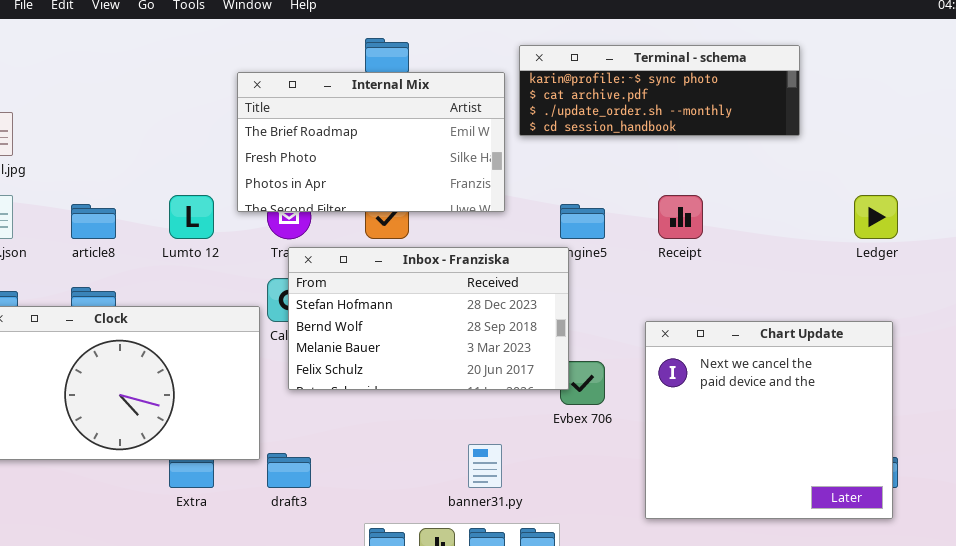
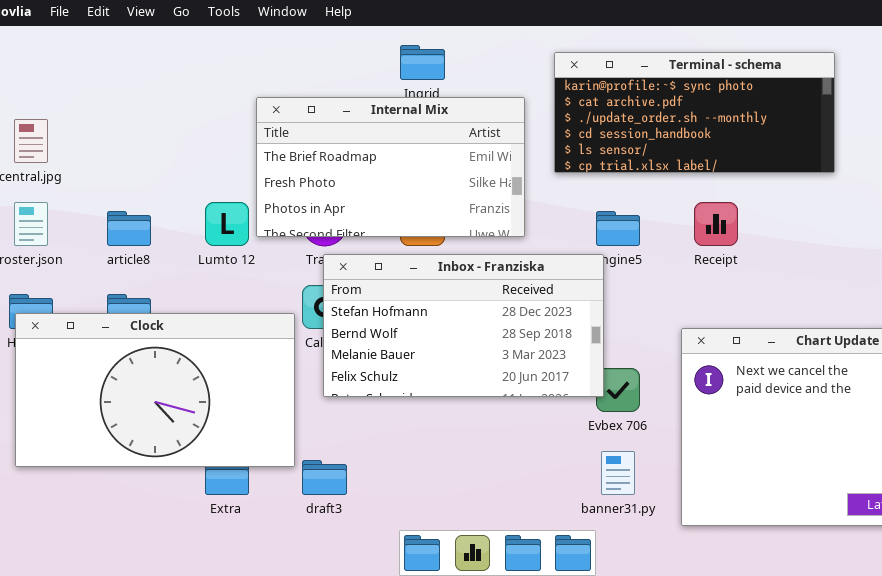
Terminal - schema: [519,45,800,136] -> [554,52,835,173], resized
Internal Mix: [237,72,505,212] -> [256,97,525,237], moved
banner31.py: [468,444,502,488] -> [601,451,635,495], moved

